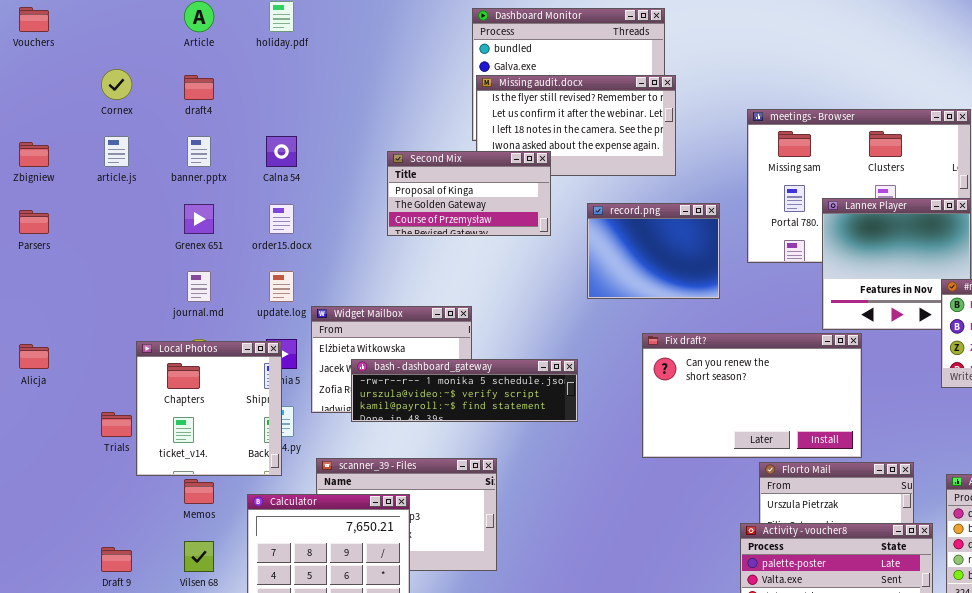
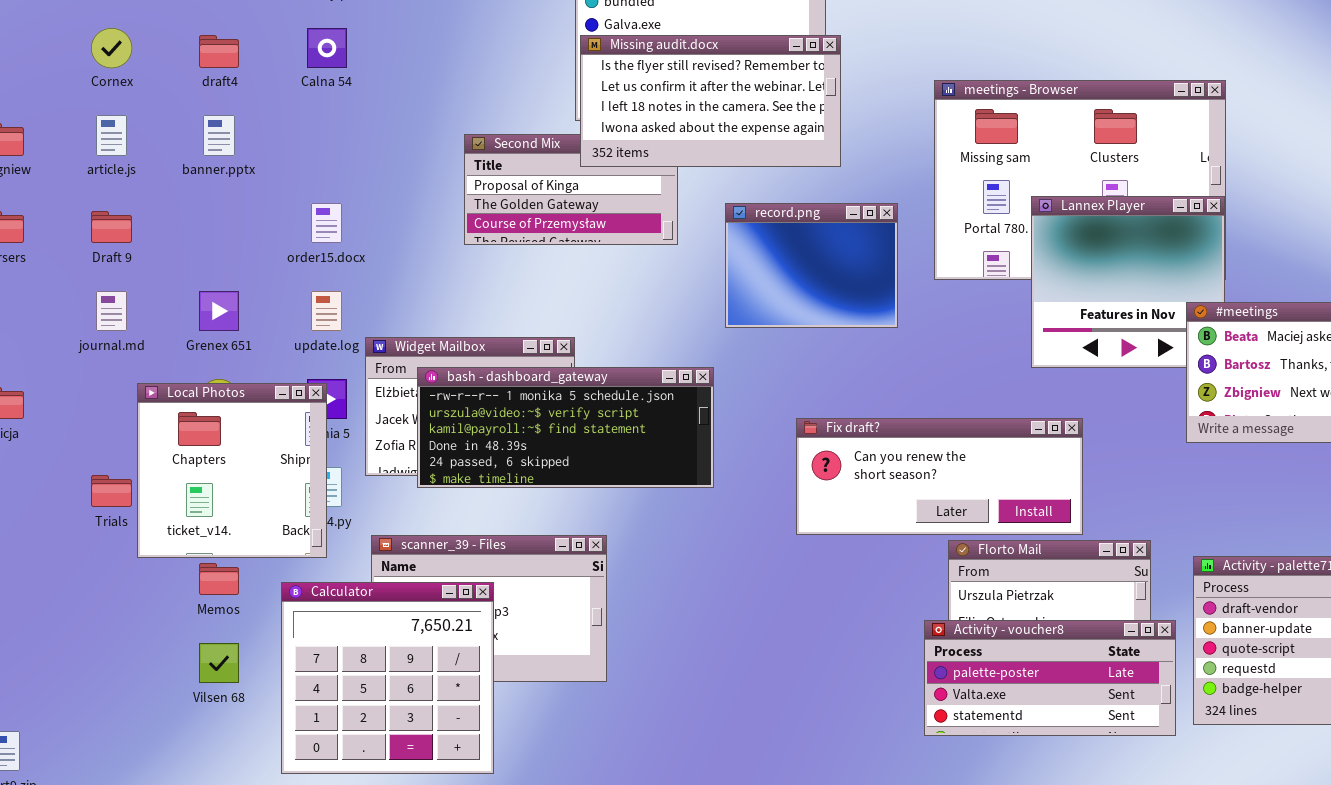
Missing audit.docx: [476,75,676,176] -> [580,35,841,167], raised
Calna 54: [266,136,297,167] -> [307,28,347,68], moved
Grenex 651: [184,204,214,234] -> [199,291,239,331], moved
journal.md: [187,271,211,302] -> [96,291,127,331], moved
Fix draft?: [642,333,862,458] -> [796,418,1083,535], resized
bash - dashboard_gateway: [351,359,578,422] -> [417,367,714,488], resized
Draft 9: [101,547,132,572] -> [91,211,132,243], moved

